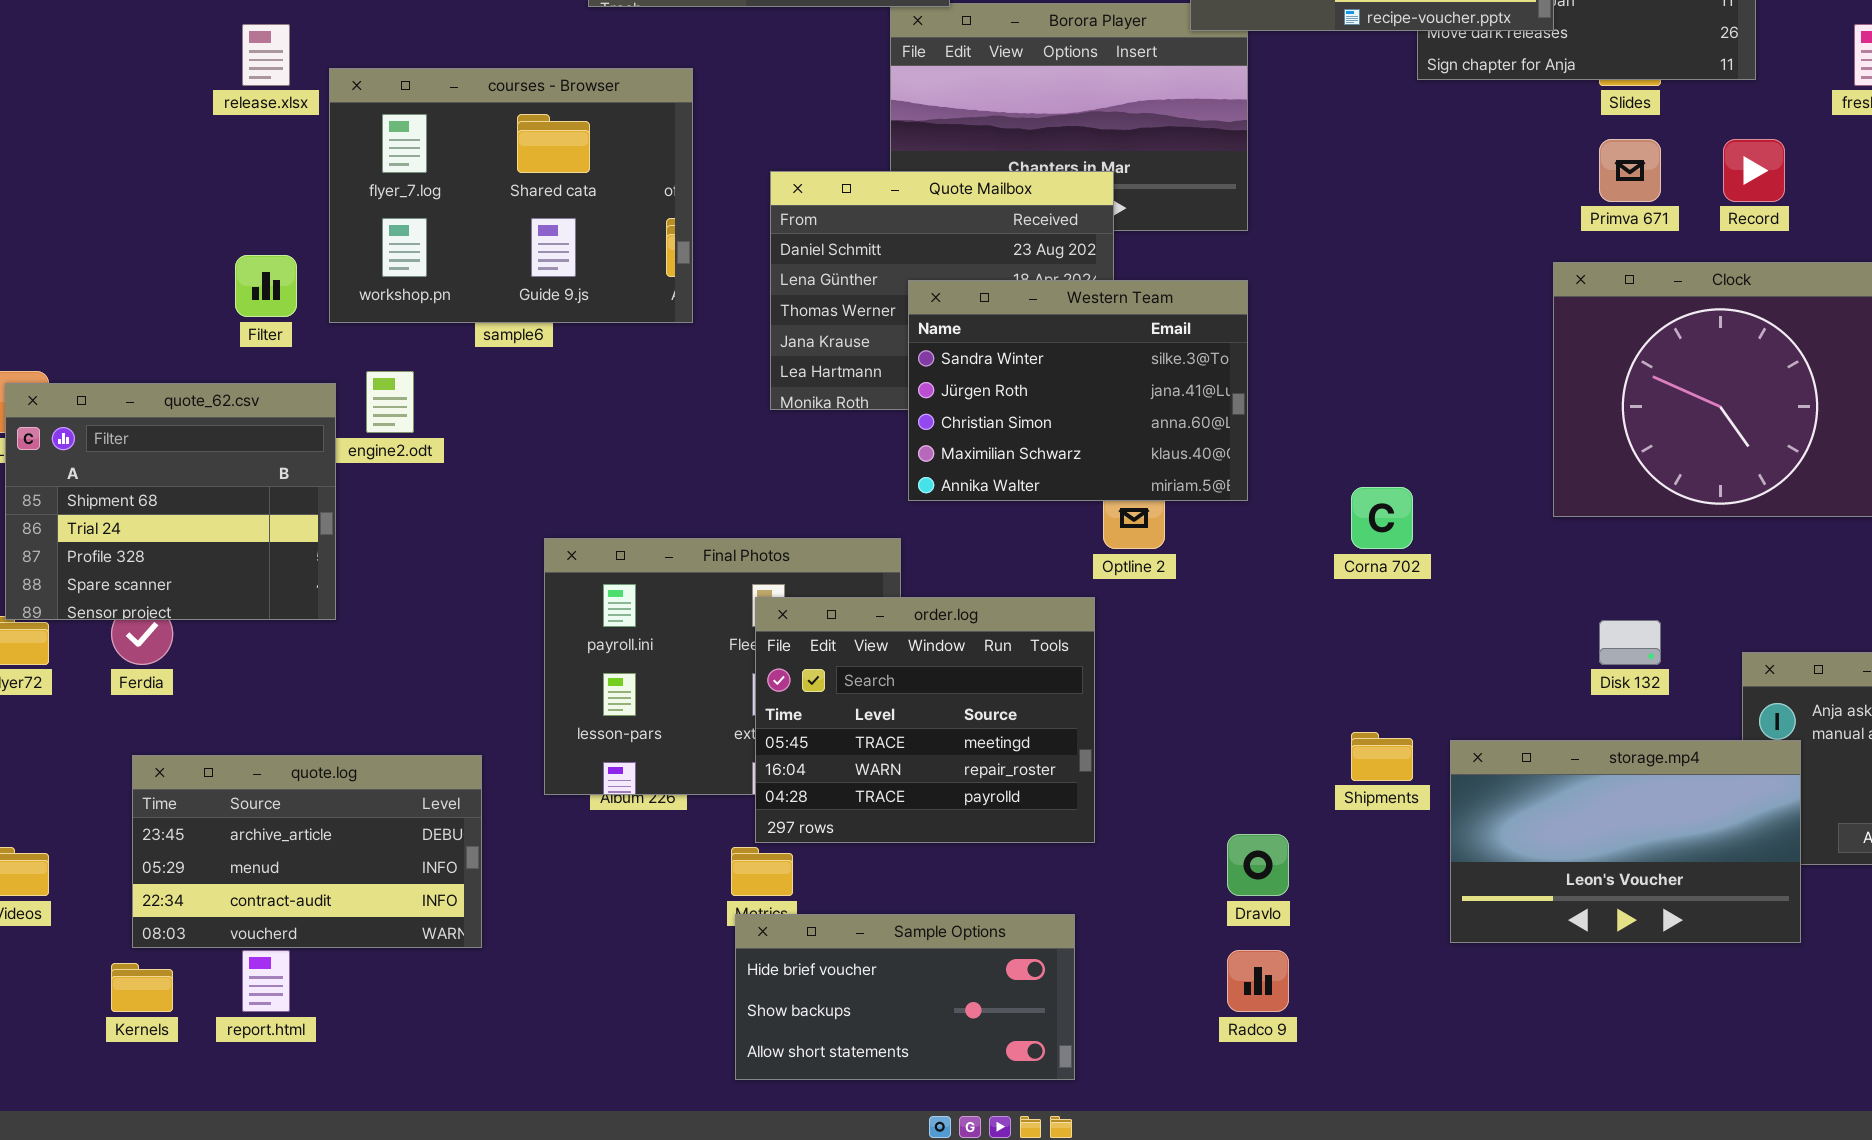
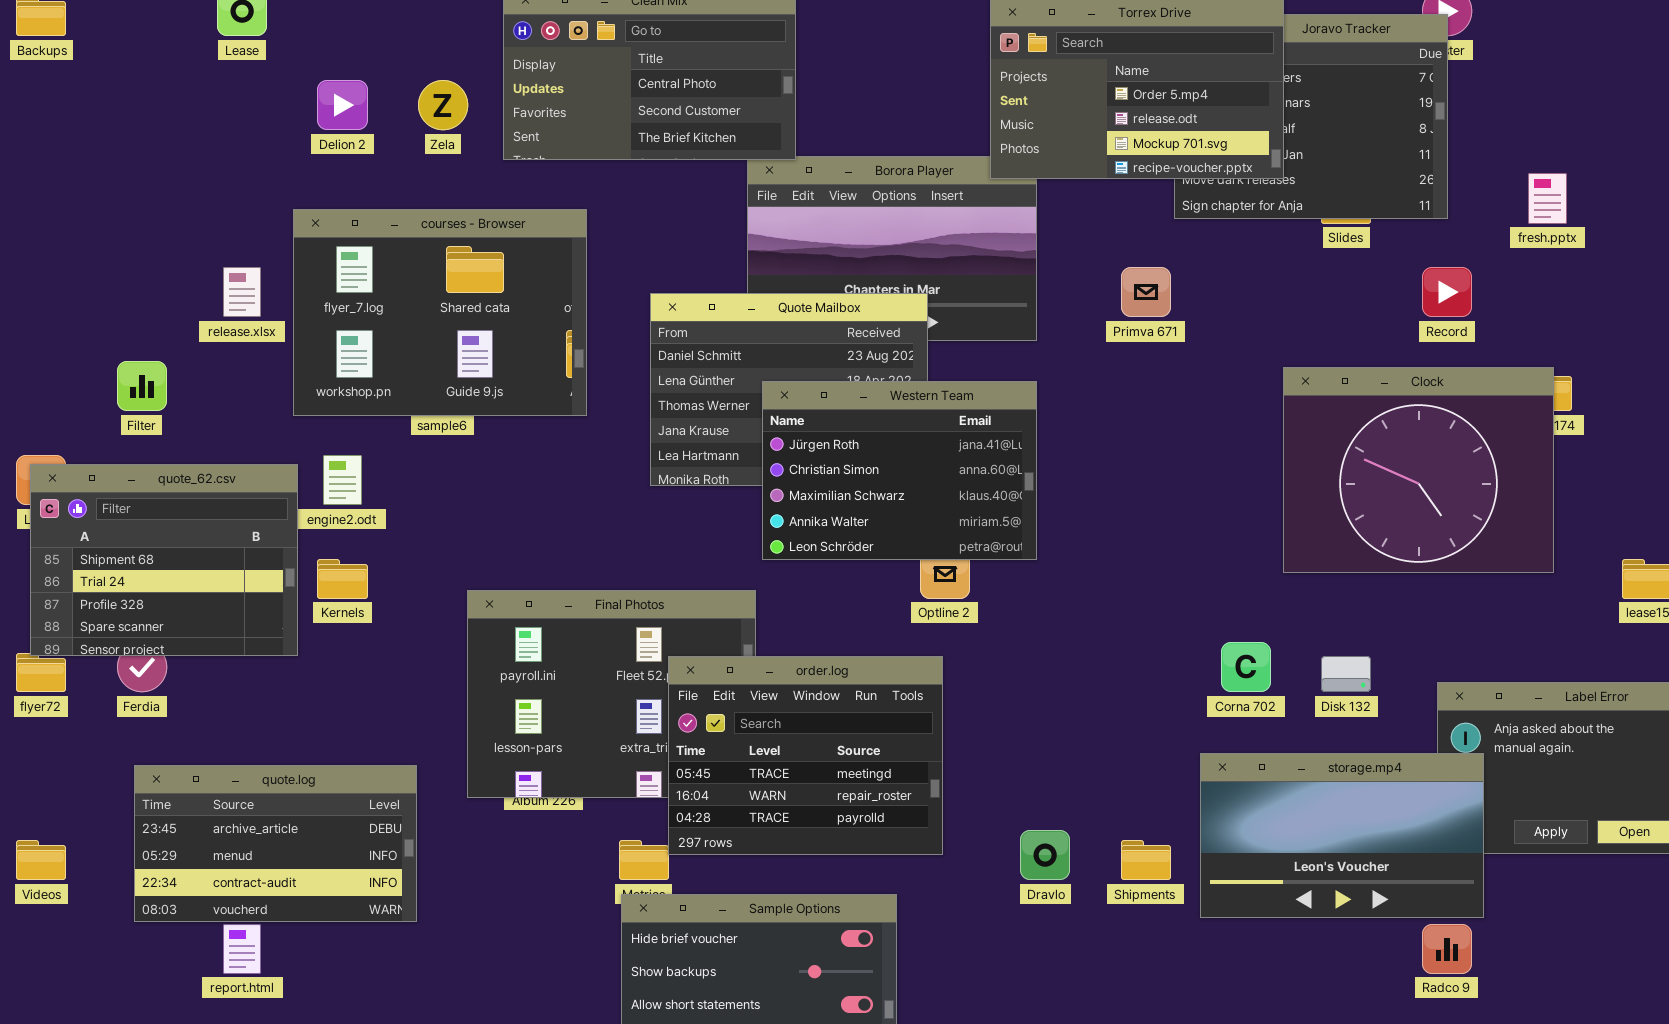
release.xlsx: [242,24,290,86] -> [223,267,261,317], moved
Primva 671: [1599,139,1661,202] -> [1121,267,1171,317], moved
Filter: [235,255,297,317] -> [117,361,167,411], moved
Western Team: [908,280,1248,501] -> [762,381,1037,560], scrolled down 1 row
Corna 702: [1351,487,1413,549] -> [1221,642,1271,692], moved
order.log: [755,597,1095,843] -> [668,656,943,855], moved
Shipments: [1351,732,1413,781] -> [1121,840,1171,880], moved
Radco 9: [1227,950,1289,1012] -> [1422,924,1472,974], moved
Kernels: [111,963,173,1012] -> [317,559,368,599], moved

